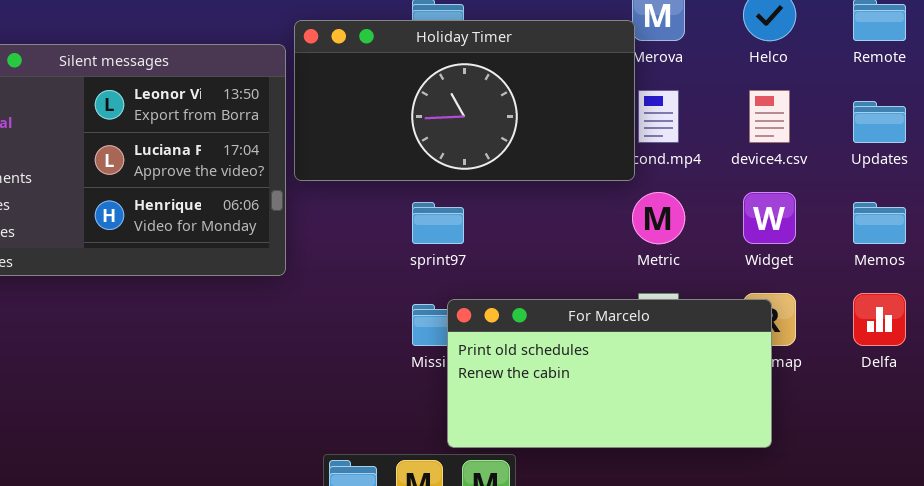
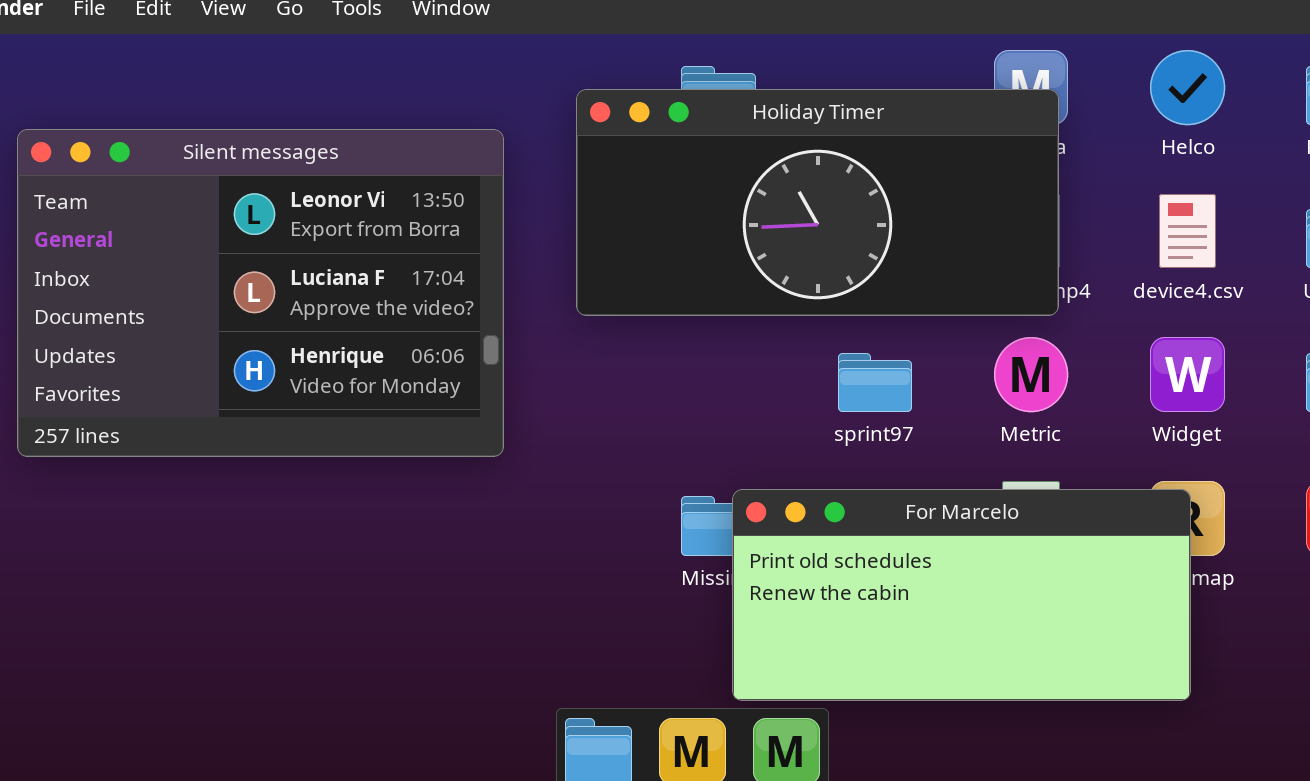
Holiday Timer: [294,20,635,181] -> [576,89,1059,316], moved
sprint97: [412,202,464,244] -> [838,353,912,412], moved

